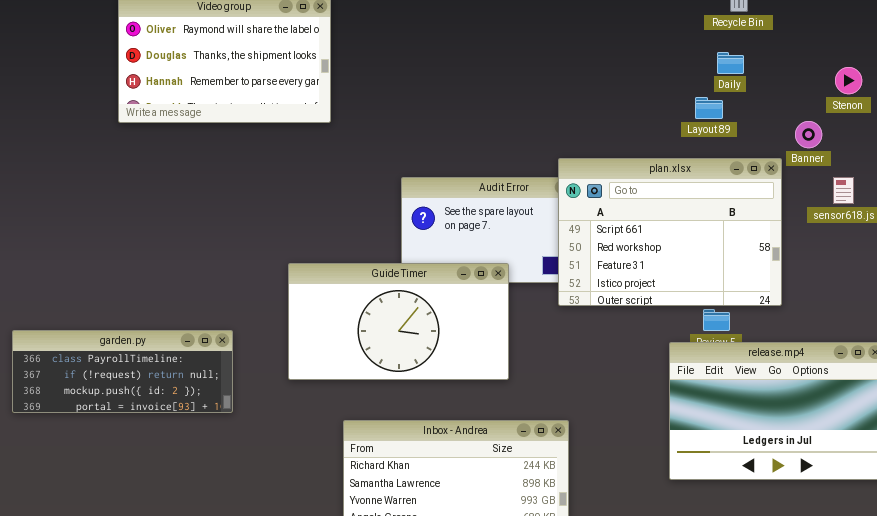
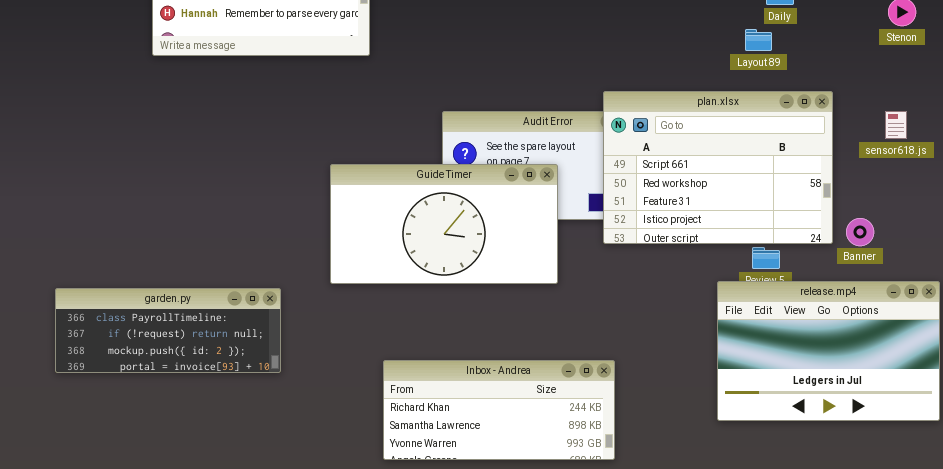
Banner: [795,121,822,148] -> [846,218,874,246], moved
Guide Timer: [288,263,509,380] -> [330,164,558,284], moved
garden.py: [12,330,233,413] -> [55,288,281,373], moved

